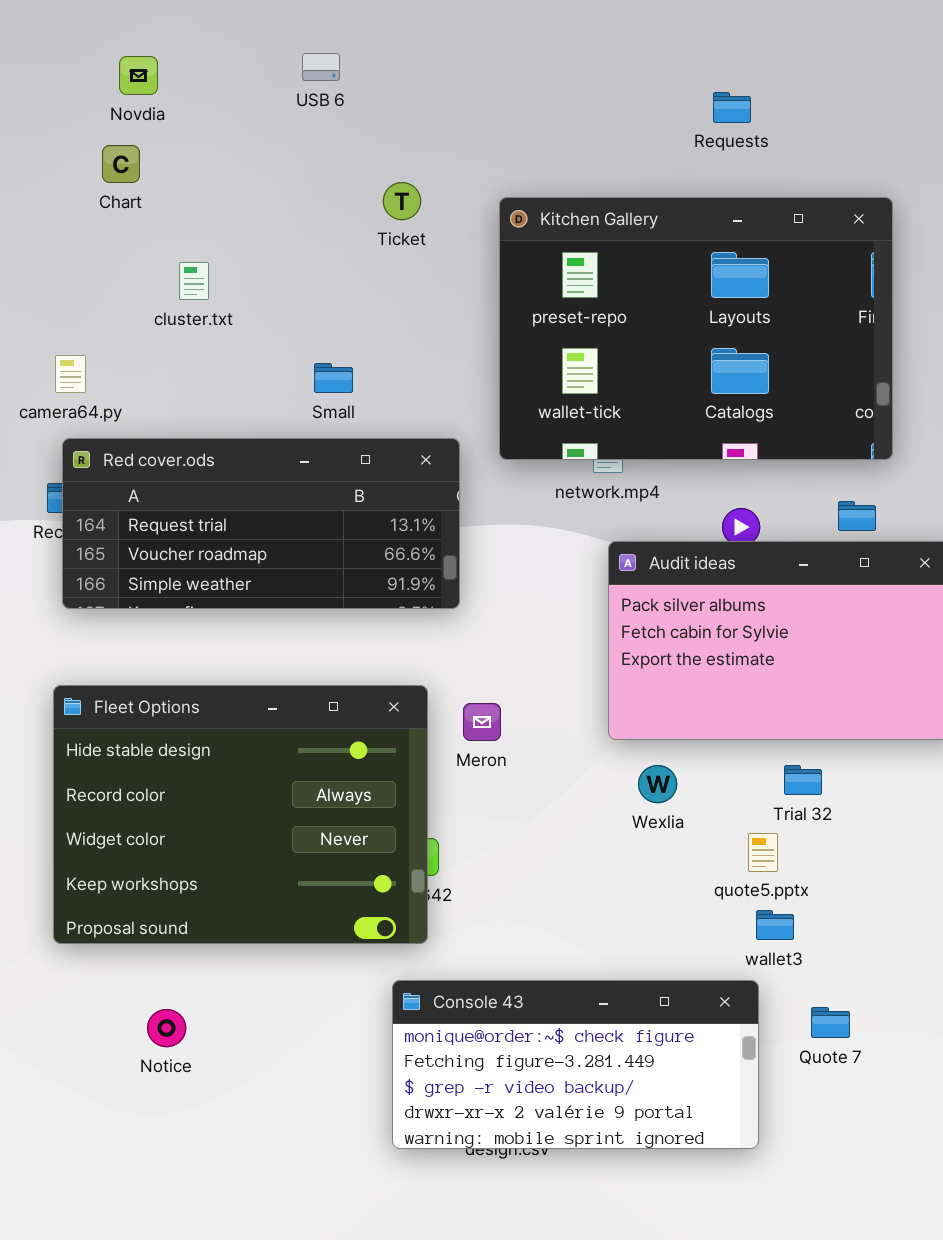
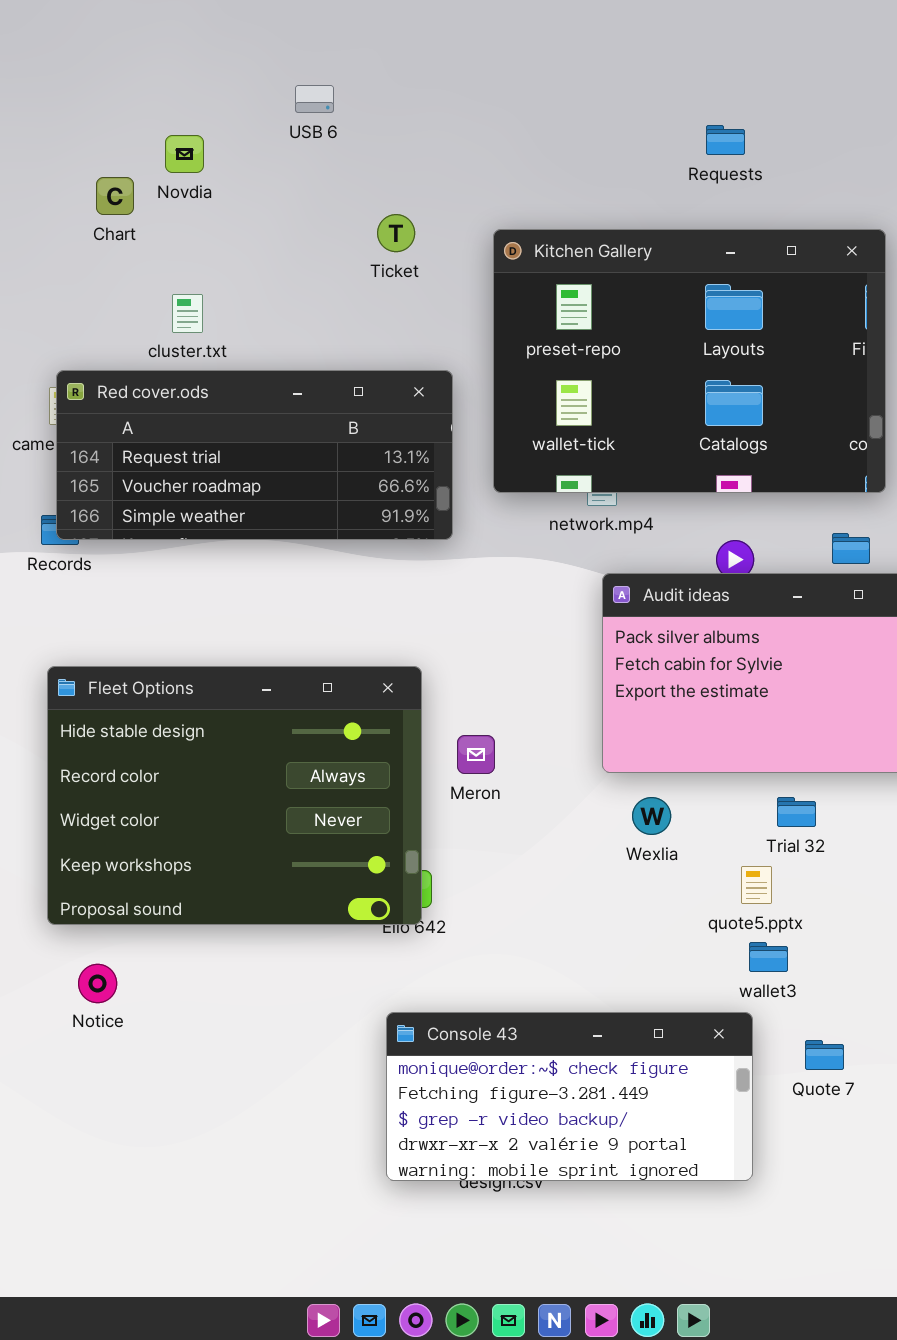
Novdia: [119,56,158,95] -> [165,135,204,173], moved
Red cover.ods: [62,438,460,609] -> [56,370,453,540], moved
Fleet Options: [53,685,428,944] -> [47,666,422,925], moved
Notice: [147,1009,186,1047] -> [78,964,117,1003], moved

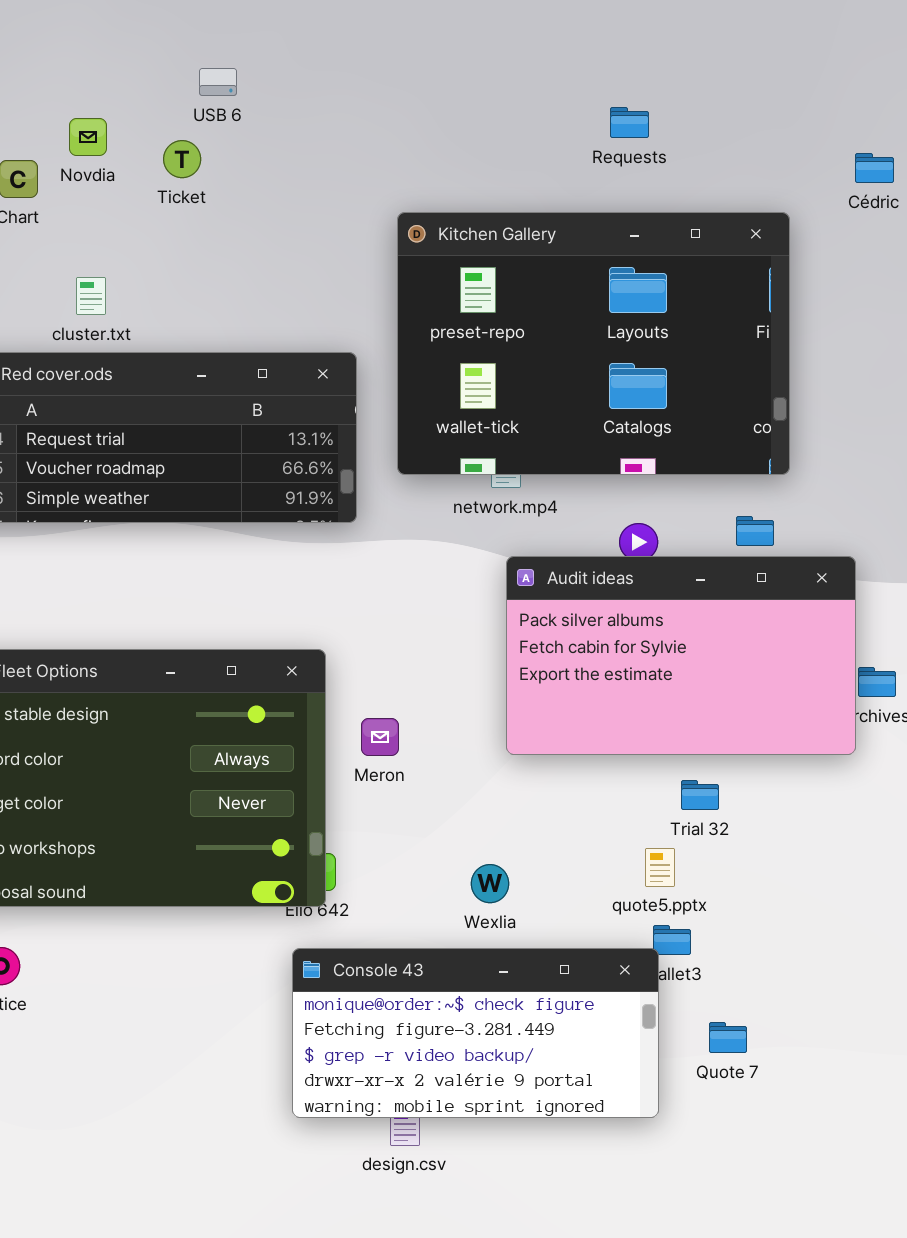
Ticket: [377,214,415,252] -> [163,140,201,178], moved
Wexlia: [632,797,671,835] -> [471,864,509,903], moved
Console 43: [386,1012,753,1181] -> [292,948,659,1118], moved

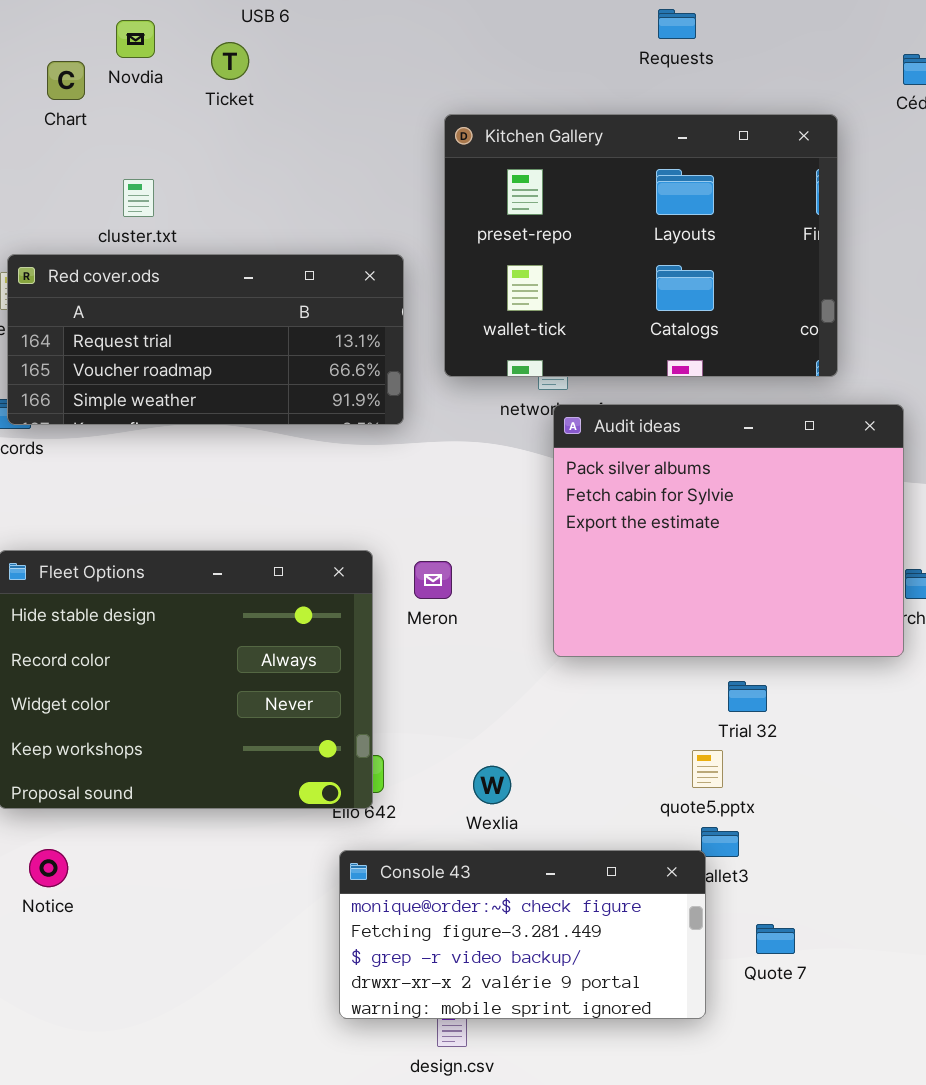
Audit ideas: [506,556,856,755] -> [553,404,904,657], resized
Meron: [361,718,399,756] -> [414,561,452,599], moved
Wexlia: [471,864,509,903] -> [473,766,511,804], moved

